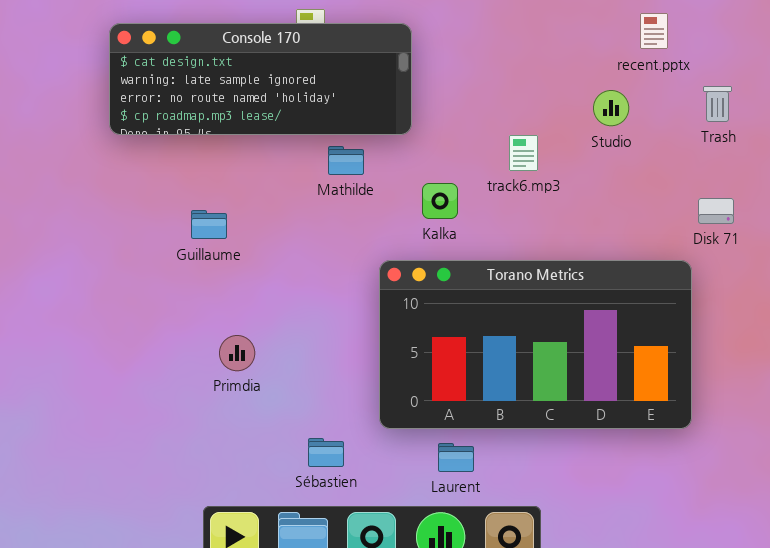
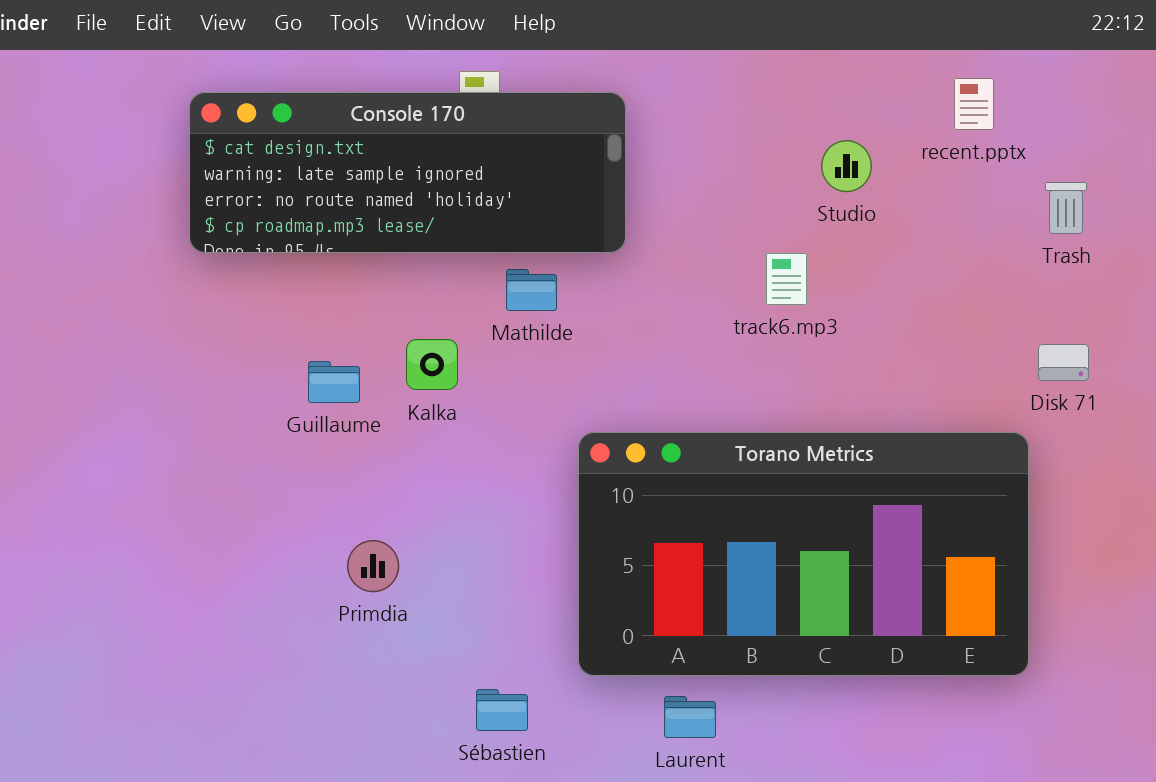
Studio: [593,90,629,126] -> [821,140,872,192], moved
Kalka: [422,183,458,219] -> [406,339,458,390], moved

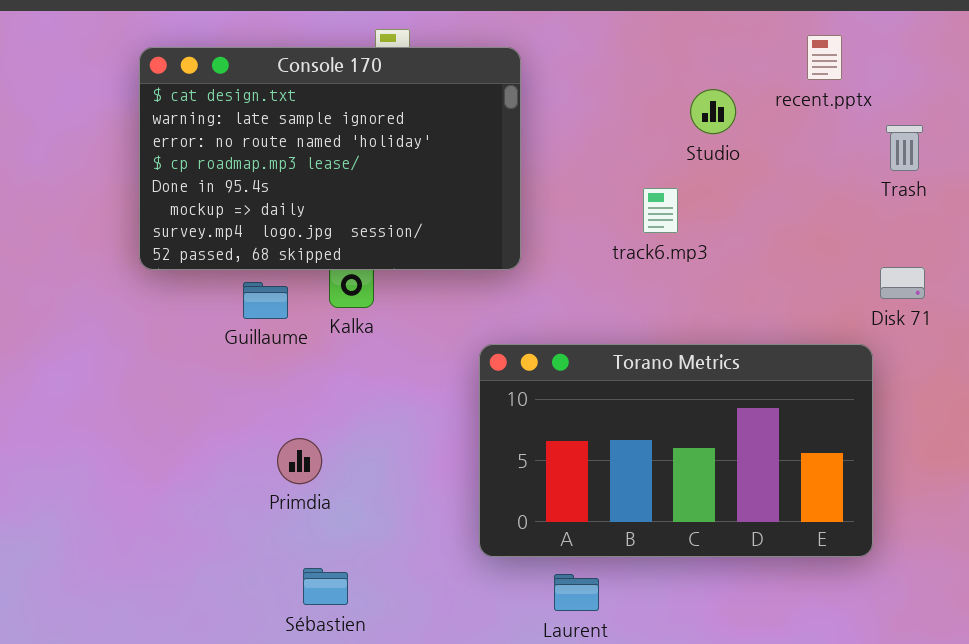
Console 170: [189,92,626,253] -> [139,47,521,270], resized
Sébastien: [476,689,528,731] -> [303,568,348,605], moved

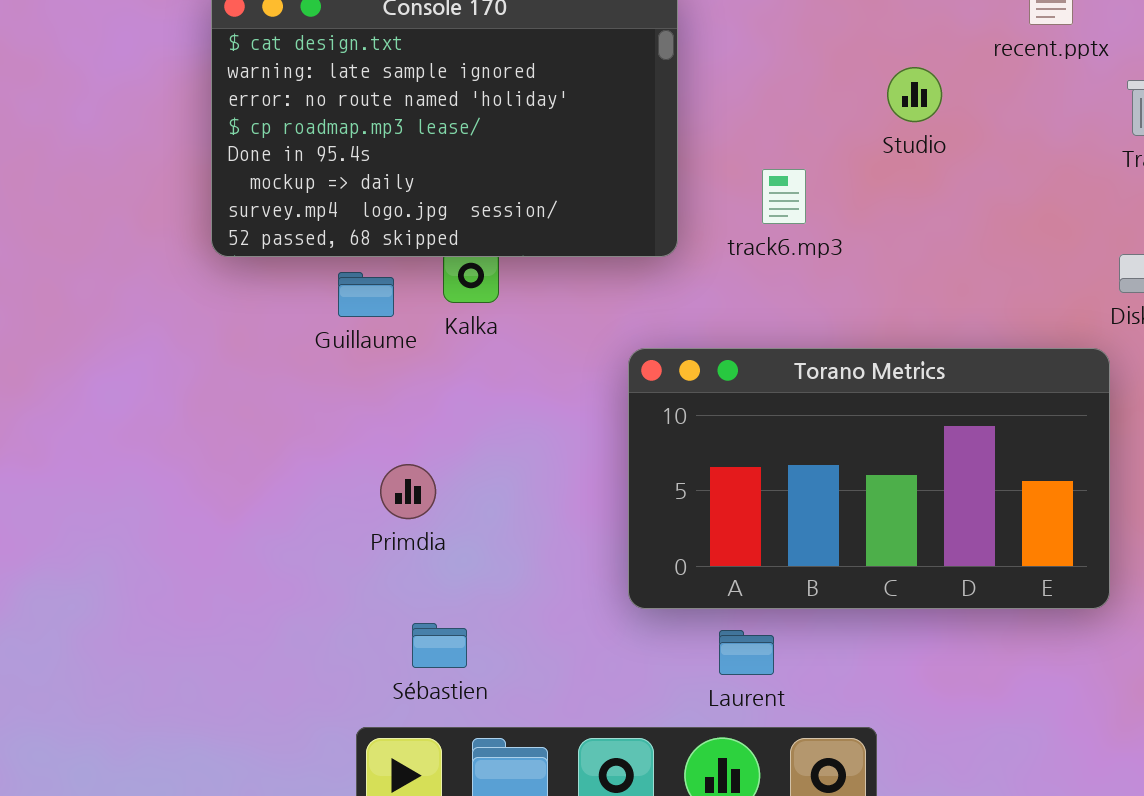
Studio: [690,89,736,134] -> [887,67,942,122], moved
track6.mp3: [643,188,678,233] -> [762,169,806,224], moved

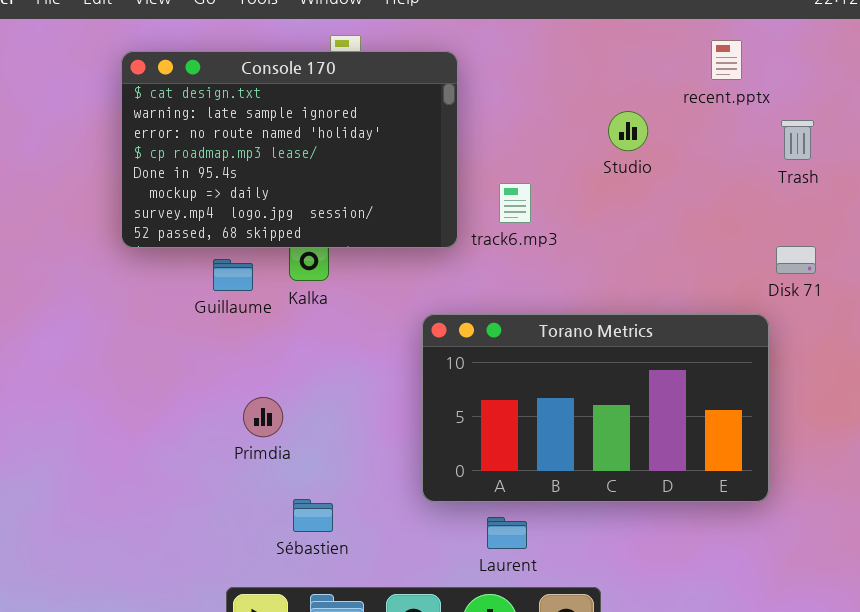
track6.mp3: [762,169,806,224] -> [499,183,531,223], moved
Sébastien: [412,623,467,668] -> [293,499,333,532], moved

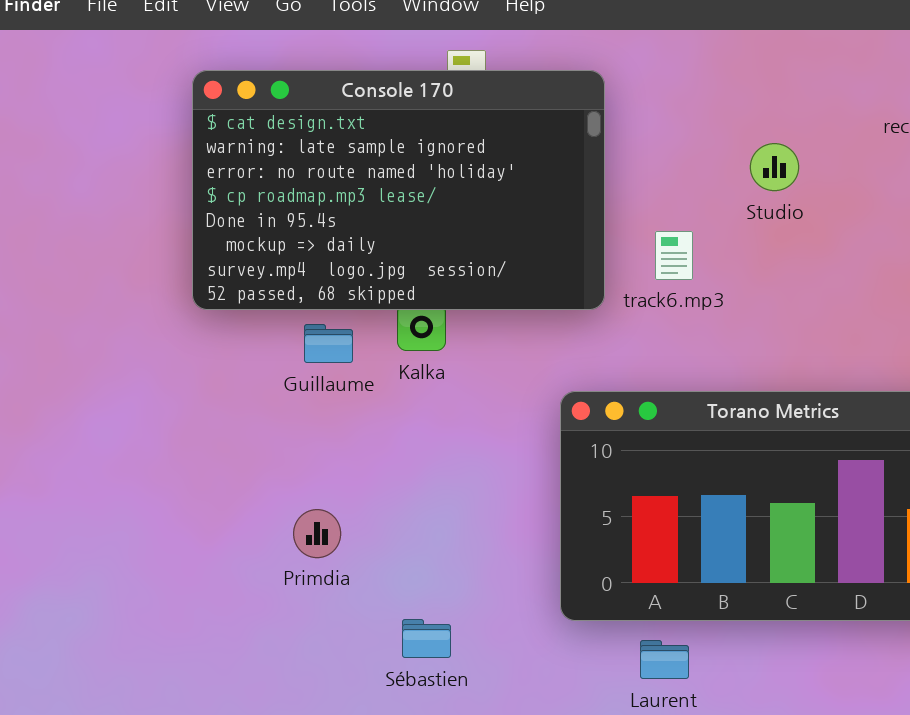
Studio: [608,111,648,151] -> [750,143,799,191], moved
Primdia: [243,397,283,437] -> [293,509,341,558], moved

